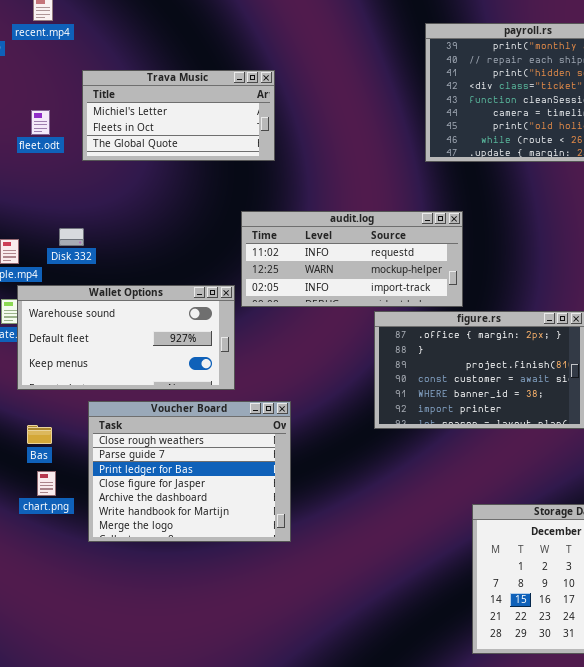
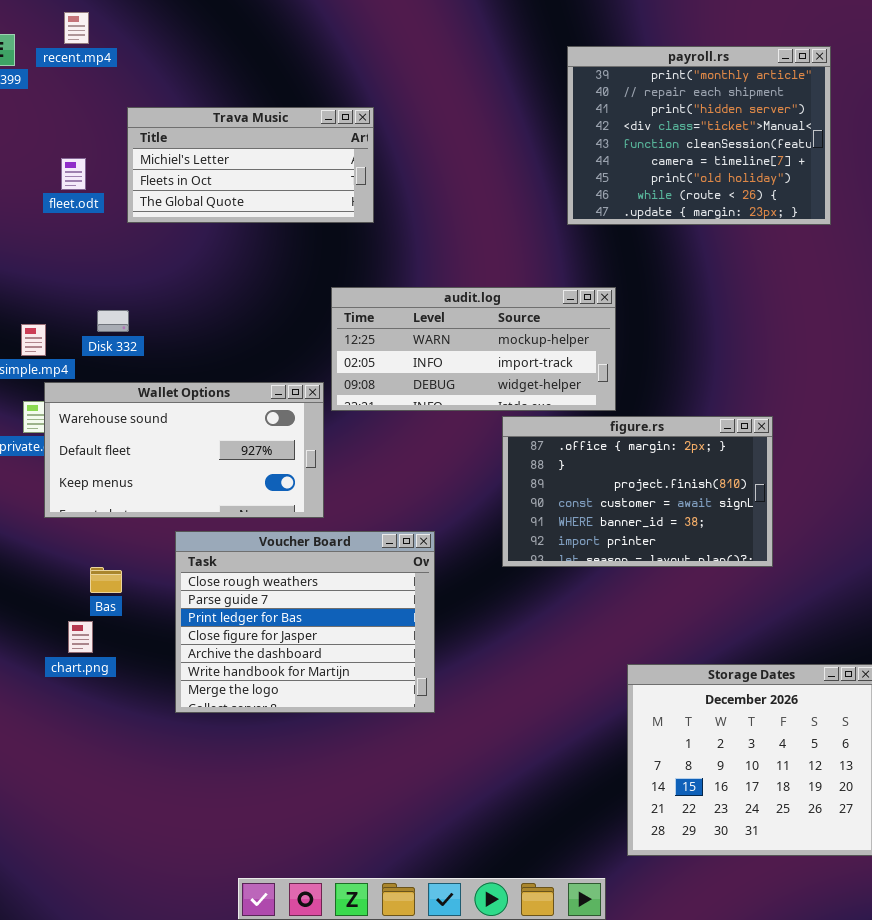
audit.log: [241,211,463,307] -> [331,287,616,411], scrolled down 1 row
Voucher Board: [88,401,291,542] -> [175,531,435,713], moved
Bas: [27,425,52,444] -> [90,567,122,593], moved

